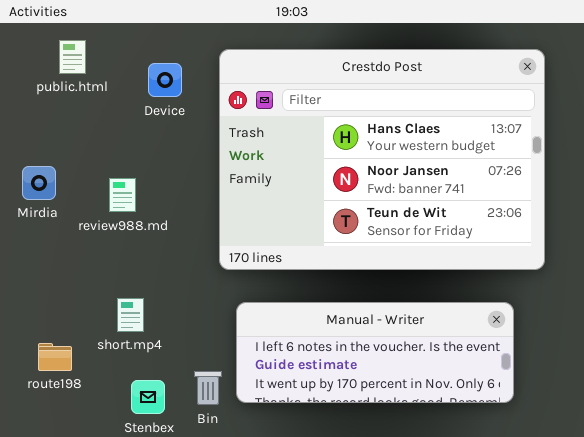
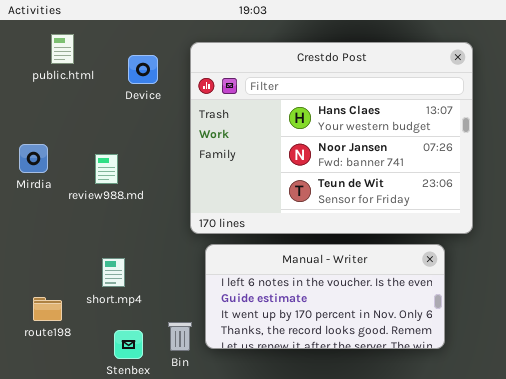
Manual - Writer: [236,302,514,403] -> [205,244,445,349], resized

